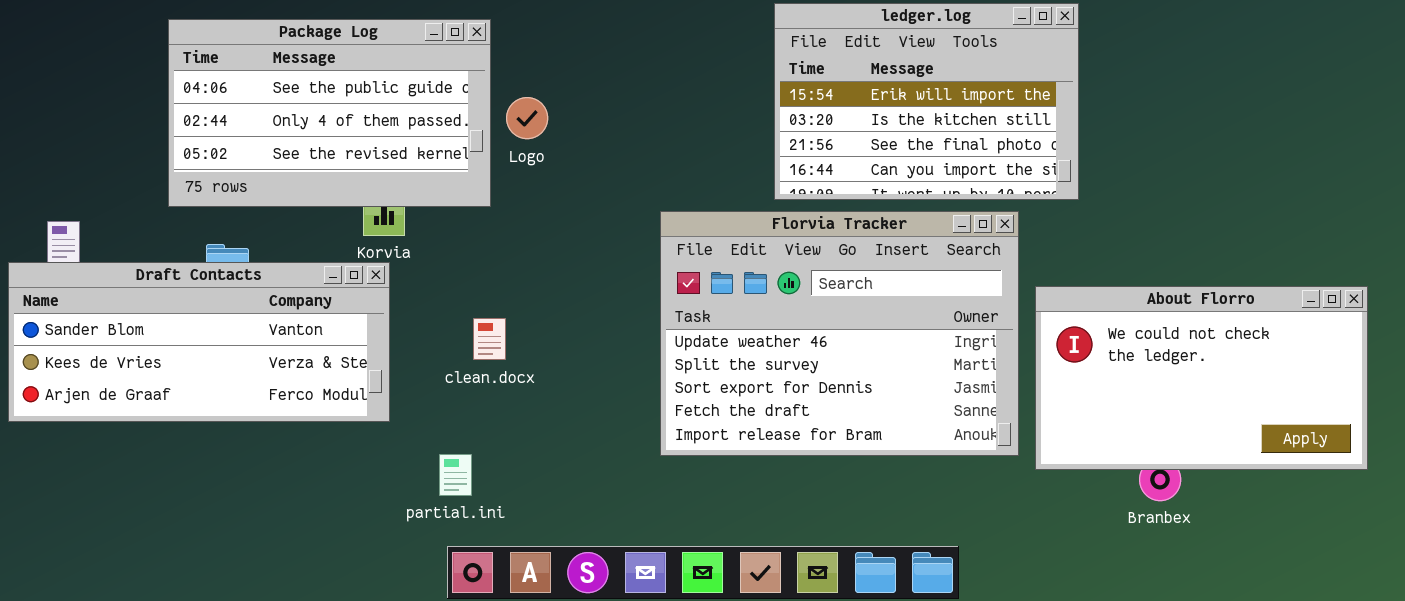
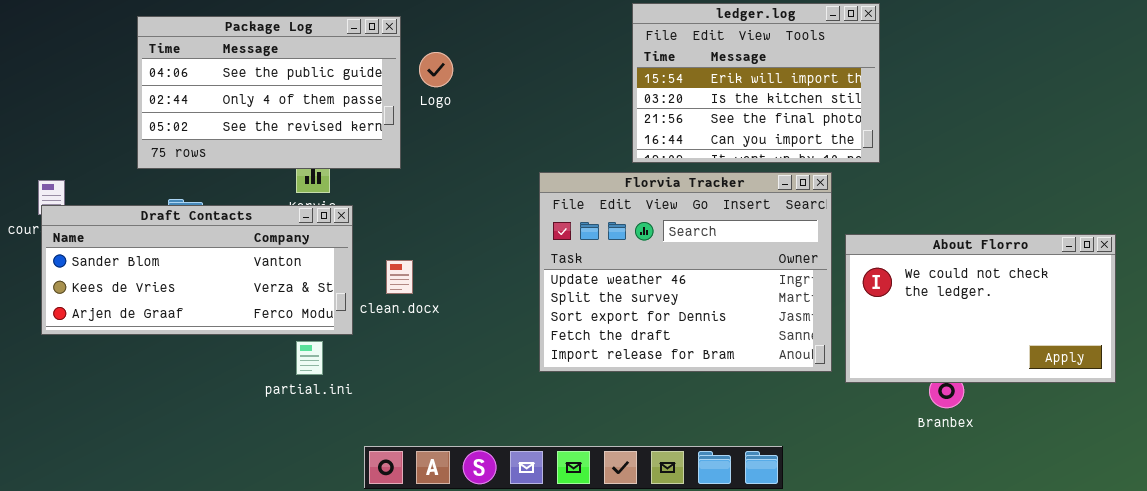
Logo: [506,97,548,139] -> [419,52,453,87], moved
Draft Contacts: [8,262,390,422] -> [41,205,353,335], moved
partial.ini: [439,454,472,496] -> [296,341,323,375], moved

